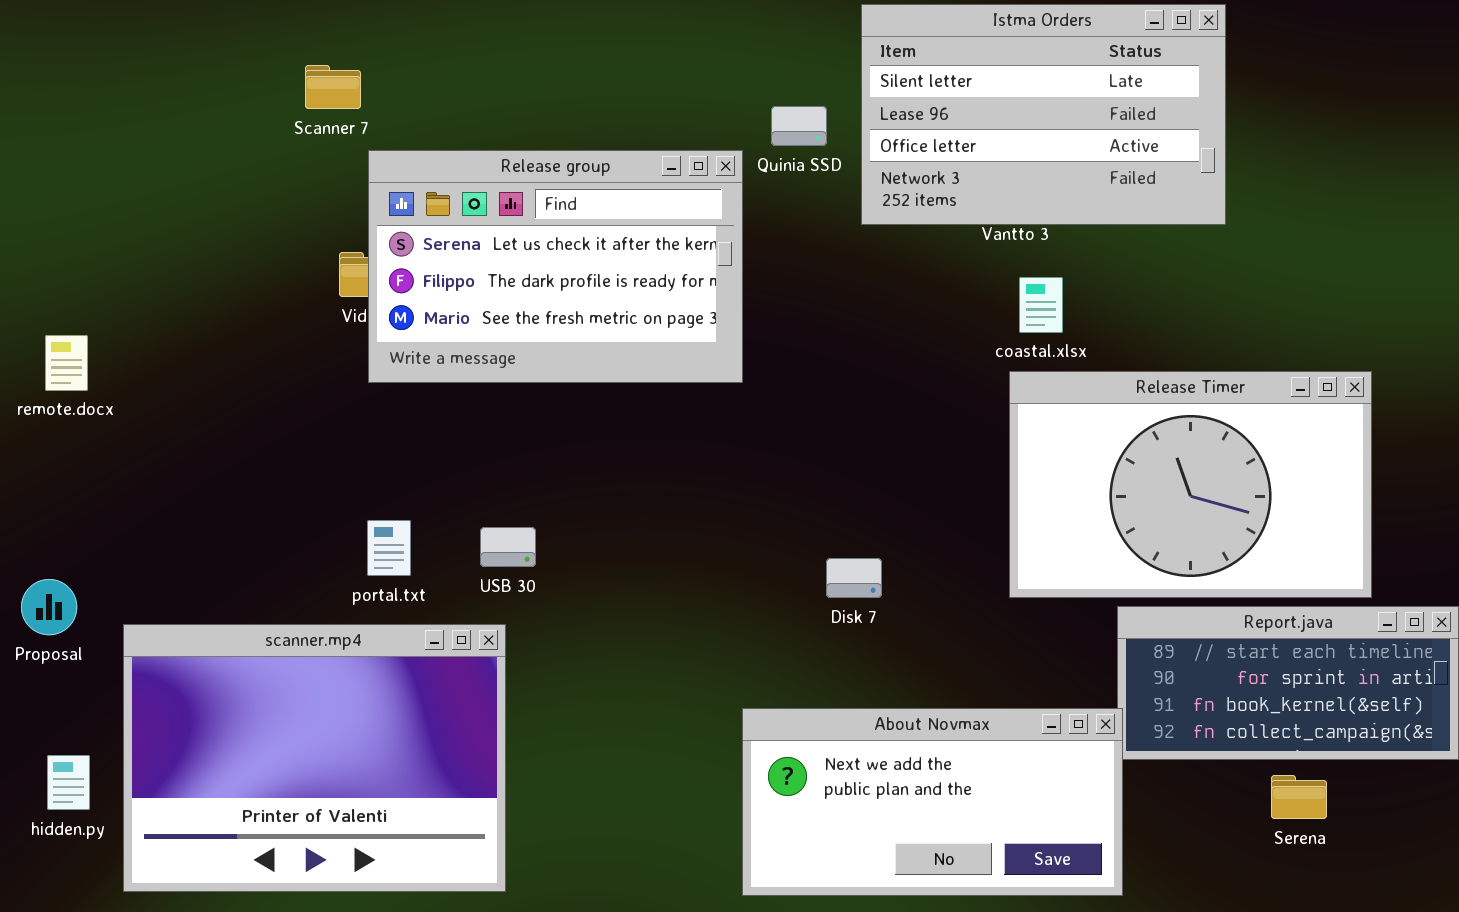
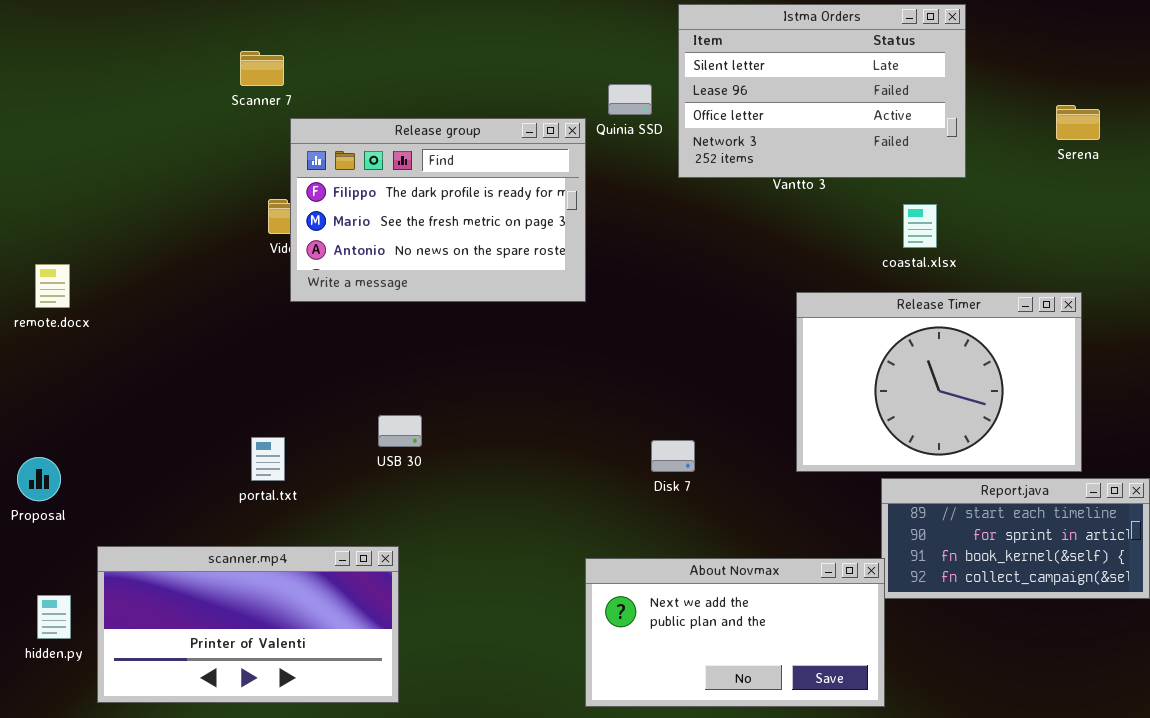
Release group: [368,150,743,383] -> [290,118,586,302], scrolled down 1 row
coastal.xlsx: [1019,277,1063,333] -> [903,204,937,248], moved
portal.txt: [367,520,411,576] -> [251,437,285,481], moved
scanner.mp4: [123,624,506,892] -> [97,546,399,703], resized
Serena: [1271,775,1327,819] -> [1056,105,1100,140], moved

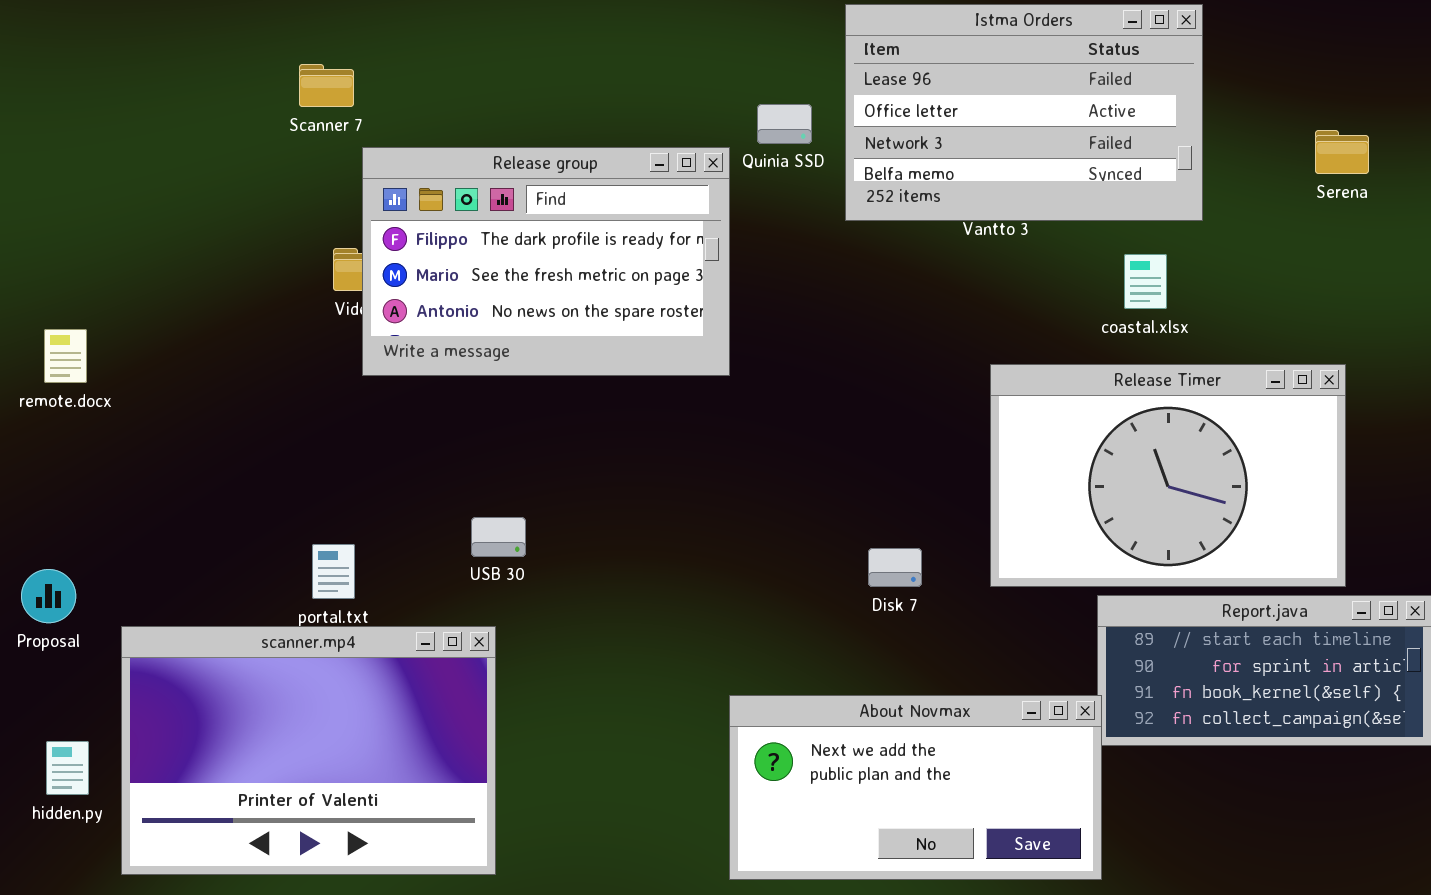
Istma Orders: [678,4,966,178] -> [845,4,1203,221], scrolled down 1 row
Disk 7: [651,440,695,472] -> [868,548,922,587], moved
scanner.mp4: [97,546,399,703] -> [121,626,496,875], resized

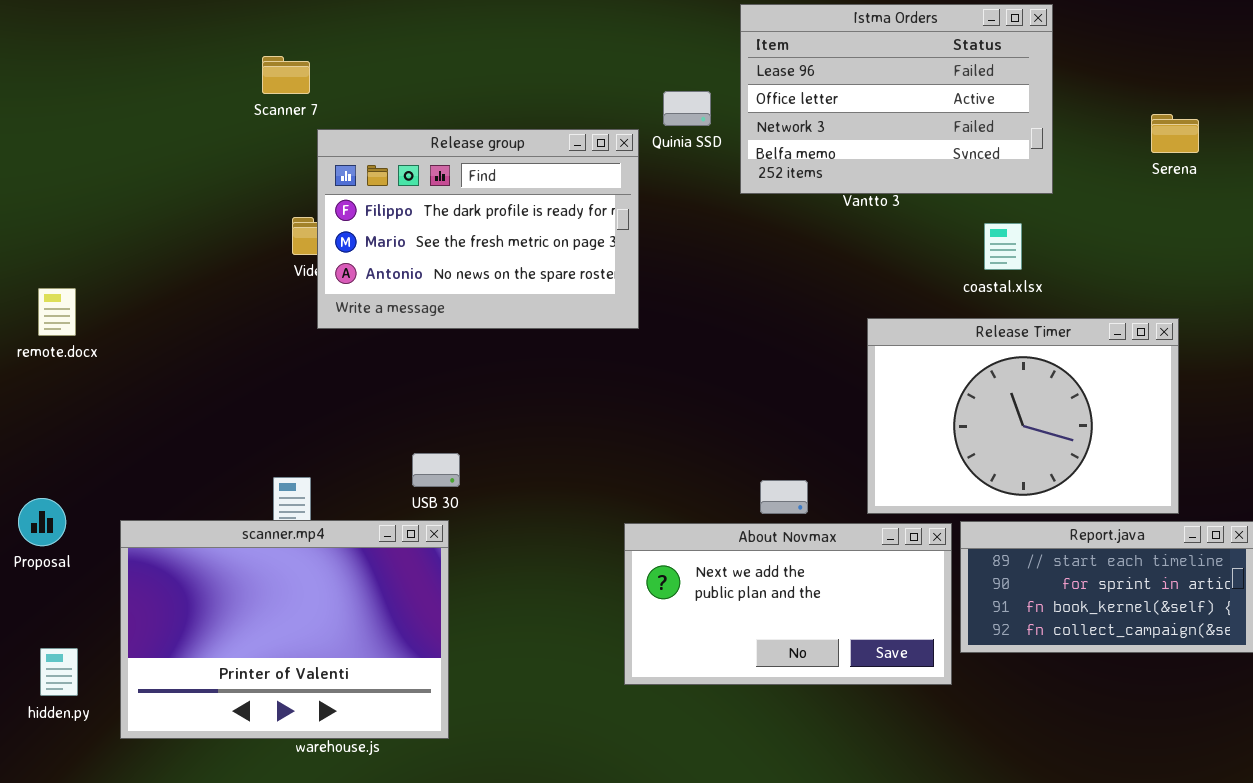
scanner.mp4: [121,626,496,875] -> [120,520,449,739], moved
About Novmax: [729,695,1102,880] -> [624,523,952,685], moved

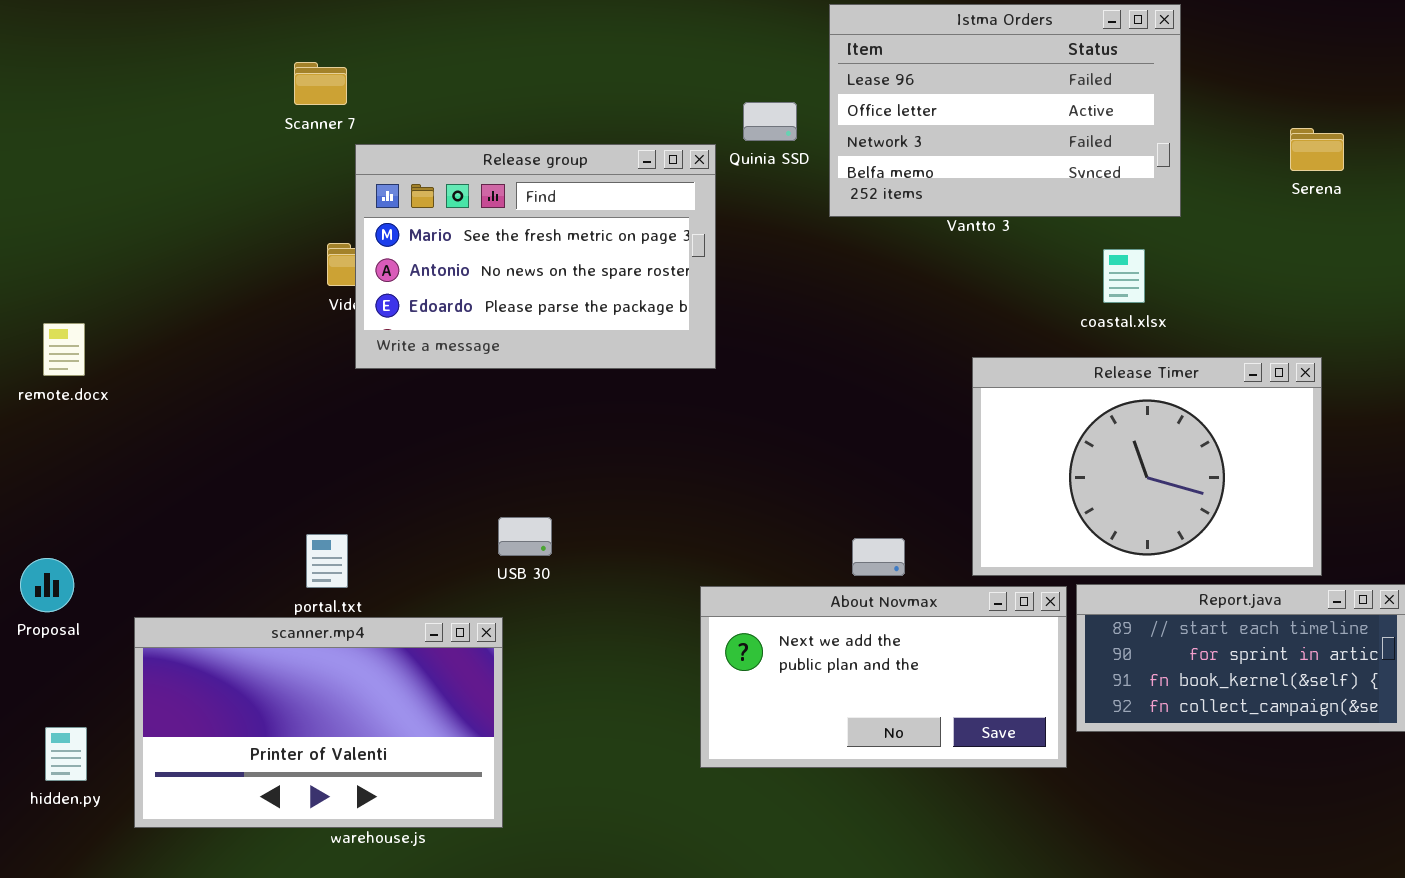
Release group: [317,129,639,329] -> [355,144,716,369], scrolled down 1 row
USB 30: [412,453,460,487] -> [498,517,552,556], moved
scanner.mp4: [120,520,449,739] -> [134,617,503,828], resized

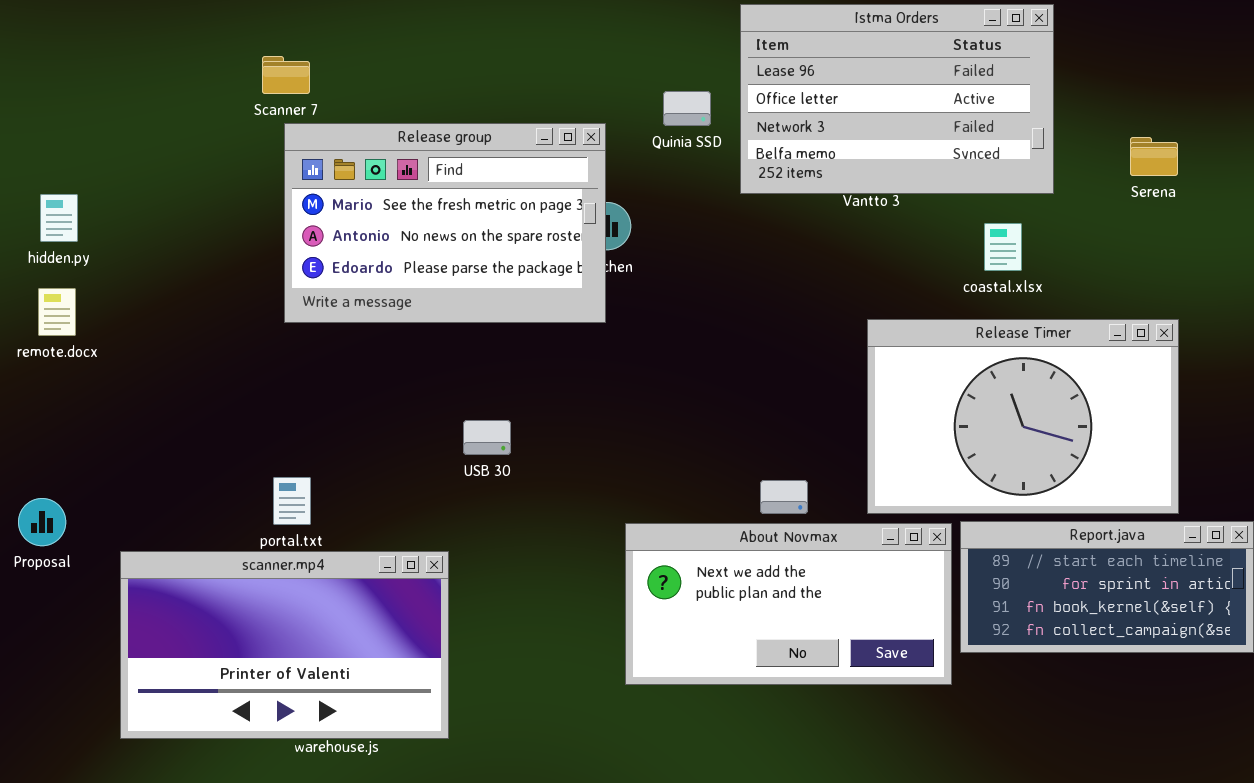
Serena: [1290,128,1344,171] -> [1130,137,1178,176], moved
Release group: [355,144,716,369] -> [284,123,606,323], moved
USB 30: [498,517,552,556] -> [463,420,511,455], moved
hidden.py: [45,727,87,781] -> [40,194,78,242], moved

